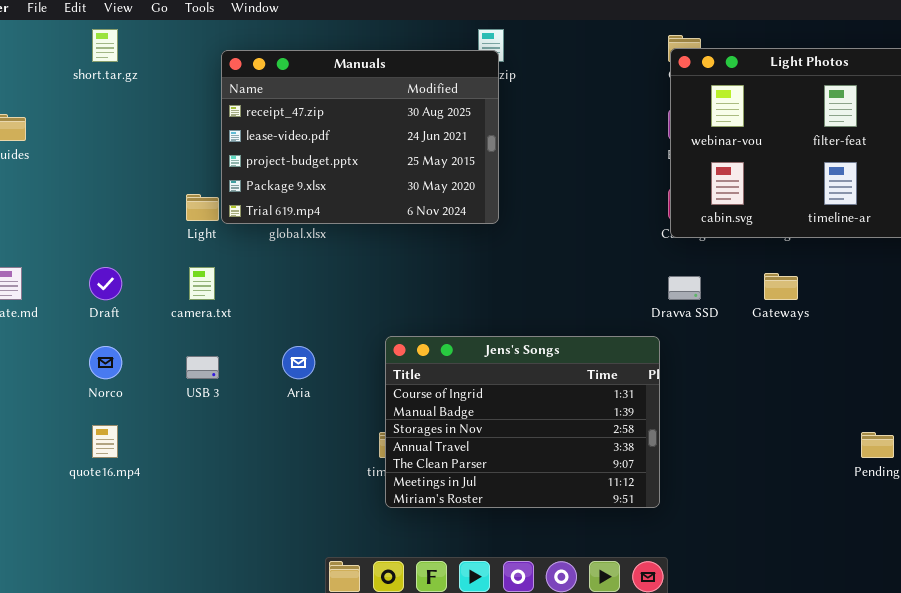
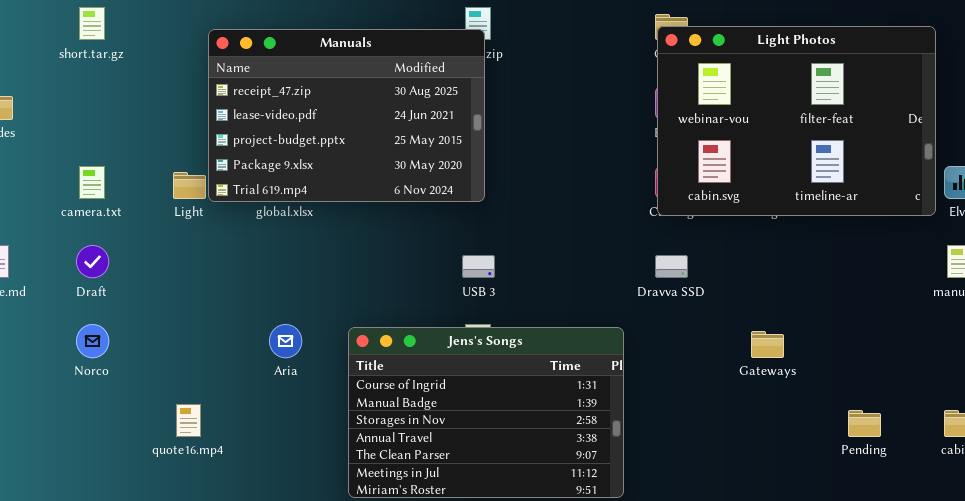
camera.txt: [189,267,215,300] -> [79,166,105,199], moved
Gateways: [764,273,798,300] -> [751,331,784,358], moved
Jens's Songs: [385,336,660,508] -> [348,327,624,498], moved
USB 3: [186,356,219,379] -> [462,255,495,278], moved
quote16.mp4: [92,425,118,458] -> [176,404,201,437], moved

